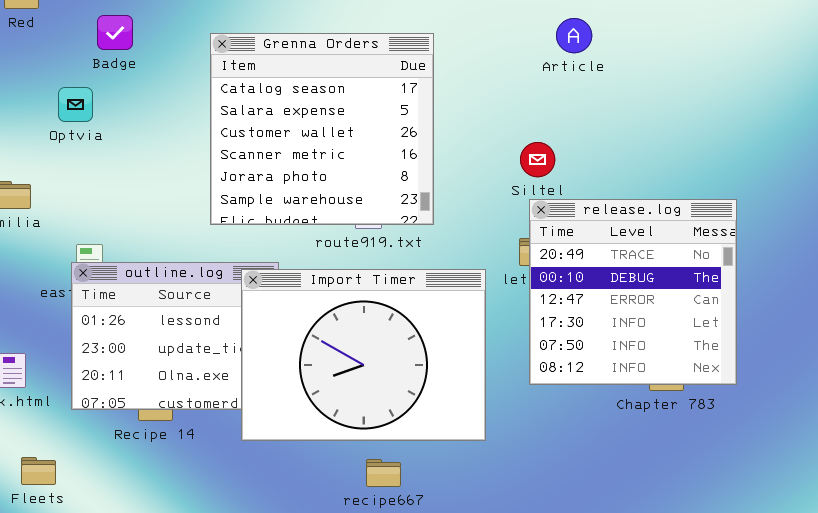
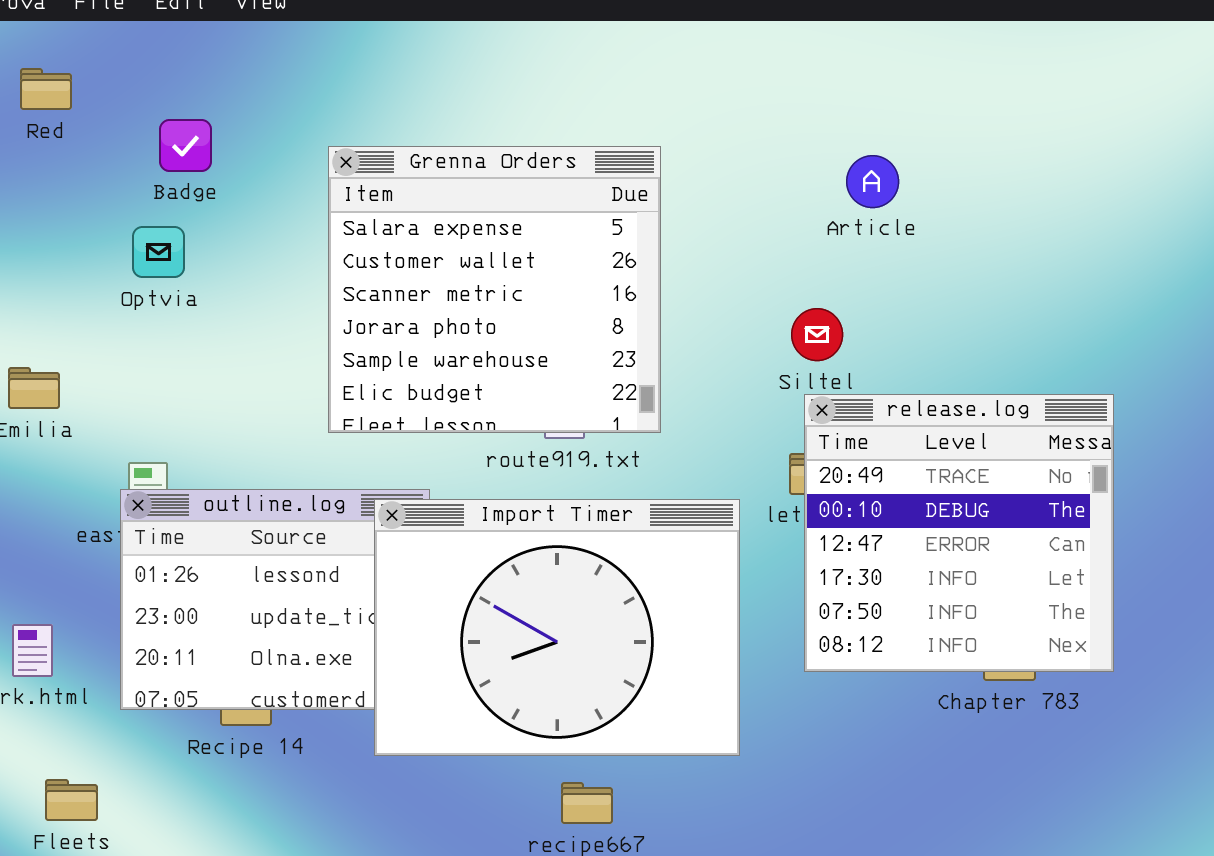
Article: [556,18,592,53] -> [846,155,899,208], moved
Grenna Orders: [210,33,434,225] -> [328,146,661,433], scrolled down 1 row
Optvia: [58,87,93,122] -> [132,226,185,278], moved

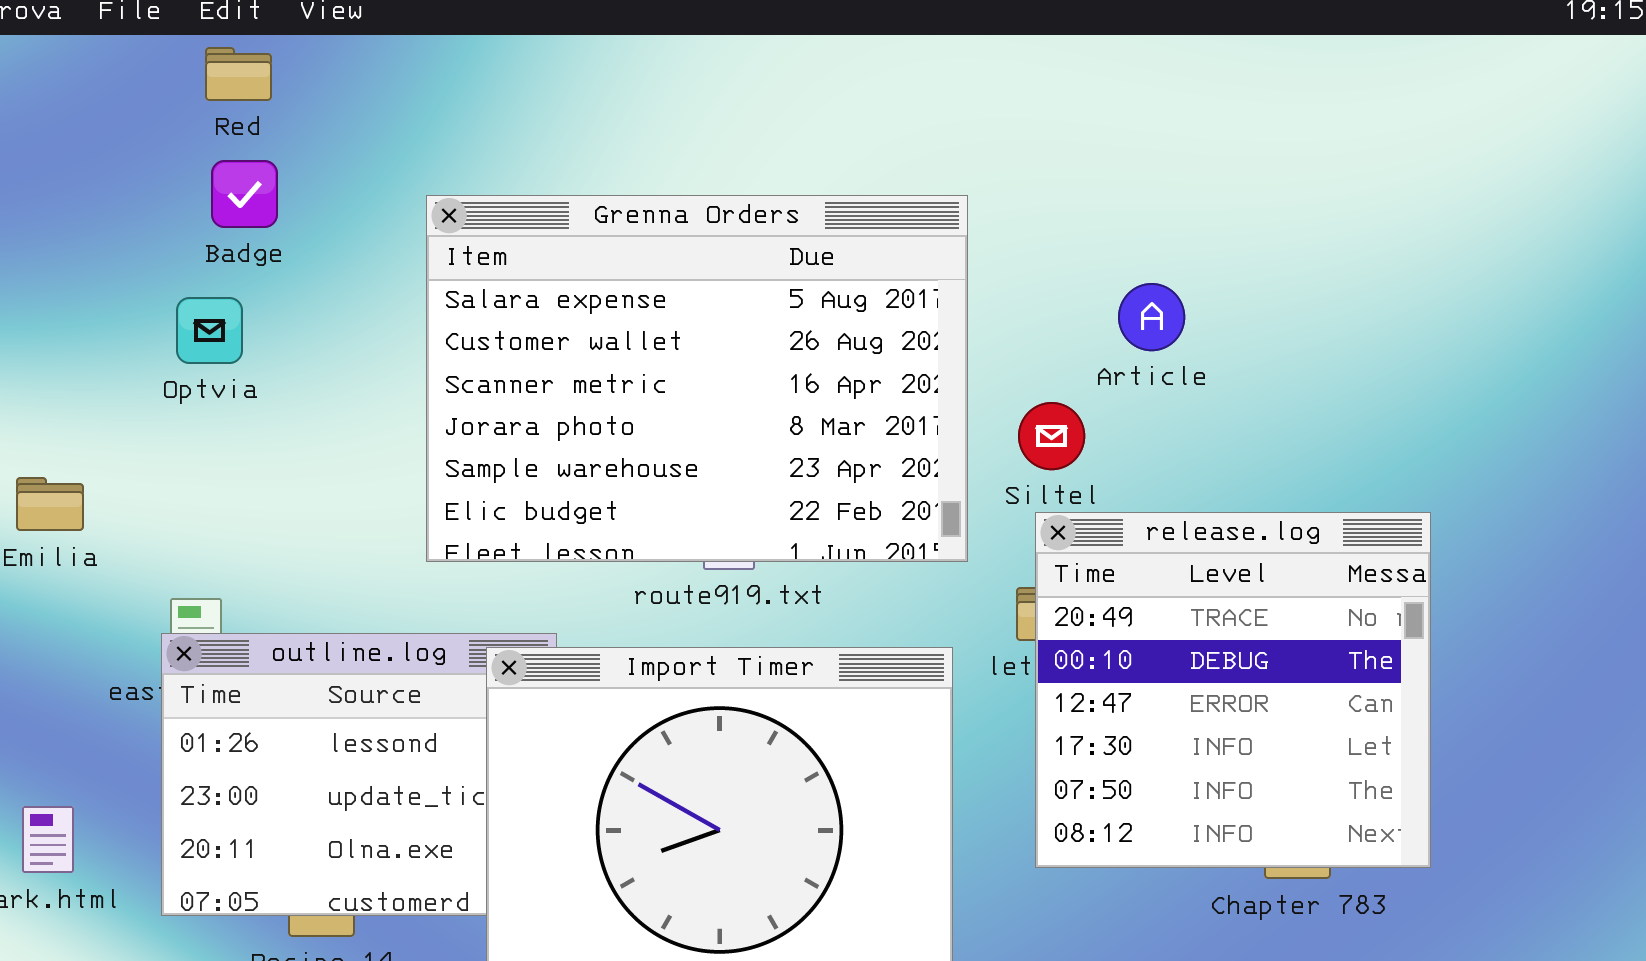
Red: [20,68,72,110] -> [205,47,272,101], moved
Grenna Orders: [328,146,661,433] -> [426,195,968,562], resized
Article: [846,155,899,208] -> [1118,283,1185,351], moved

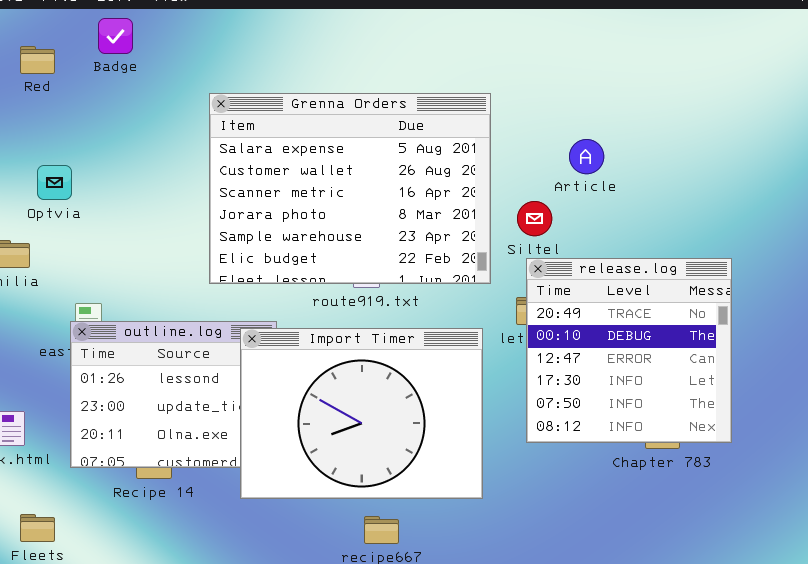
Red: [205,47,272,101] -> [20,46,55,74], moved
Badge: [211,160,278,228] -> [98,18,133,54], moved
Optvia: [176,297,243,364] -> [37,165,72,200], moved

